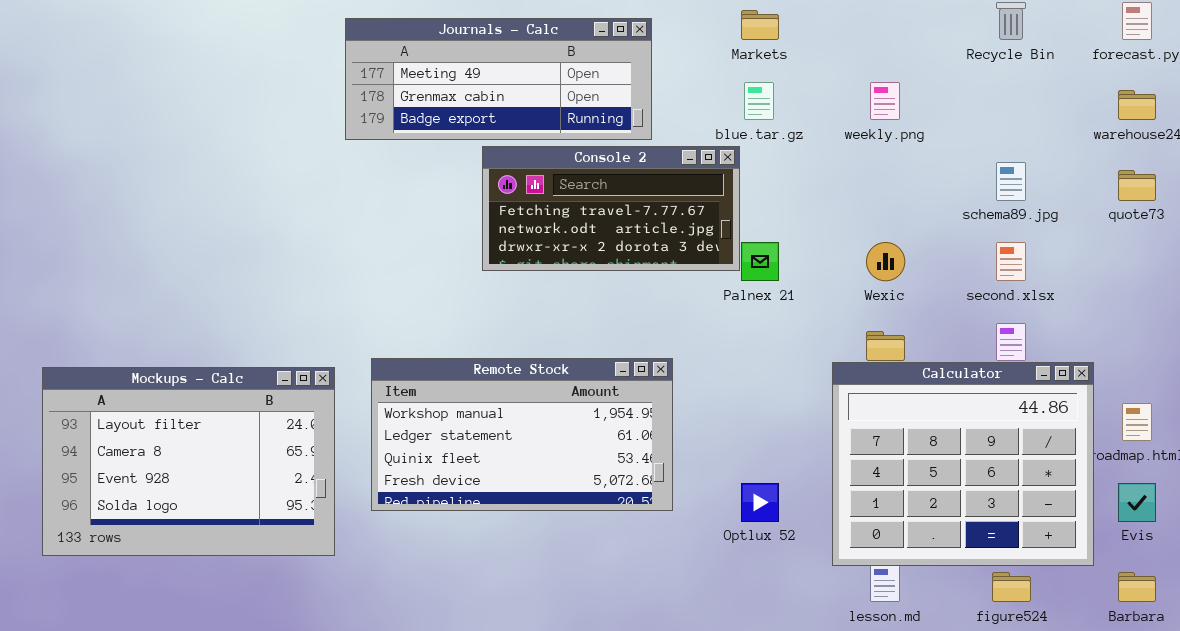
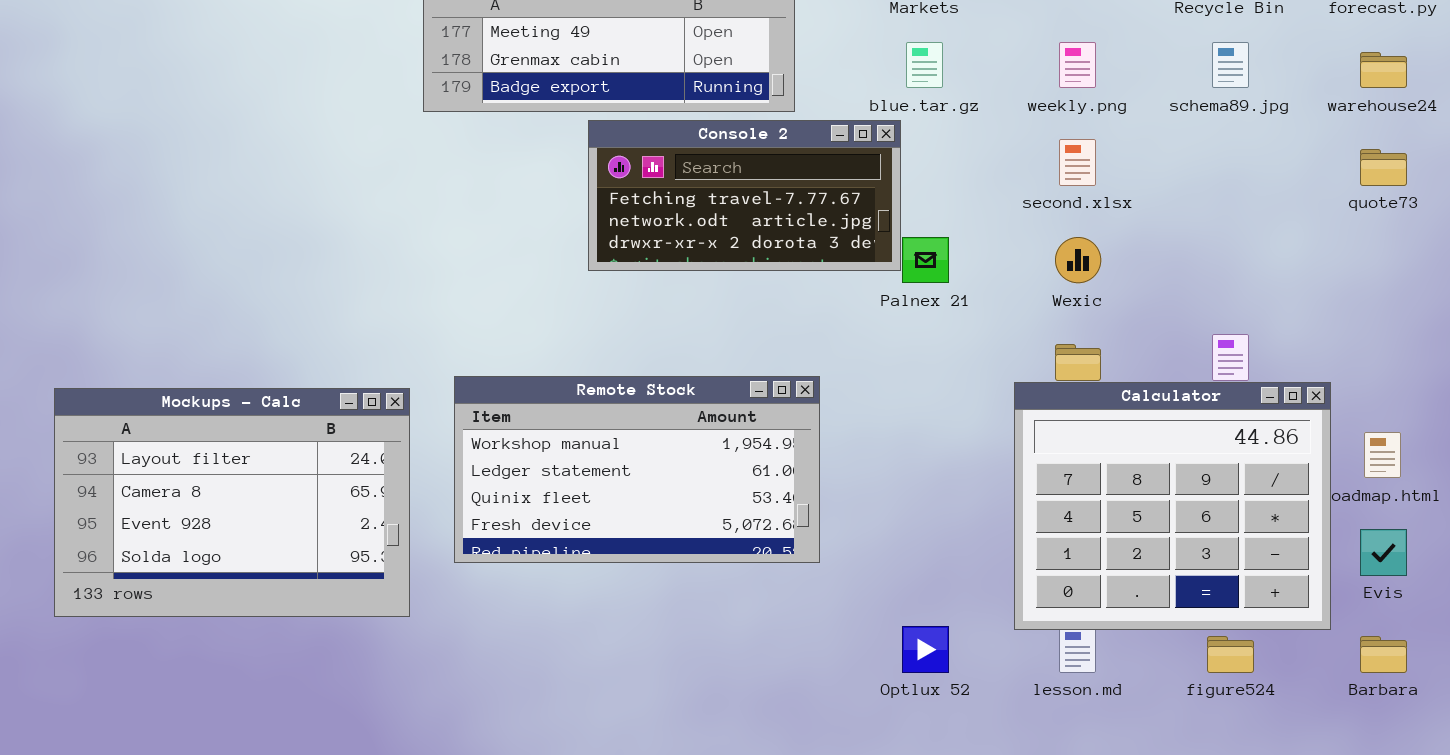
schema89.jpg: [996,162,1026,201] -> [1212,42,1249,88], moved
second.xlsx: [996,242,1026,281] -> [1059,139,1096,186], moved
Optlux 52: [741,483,779,522] -> [902,626,949,673], moved

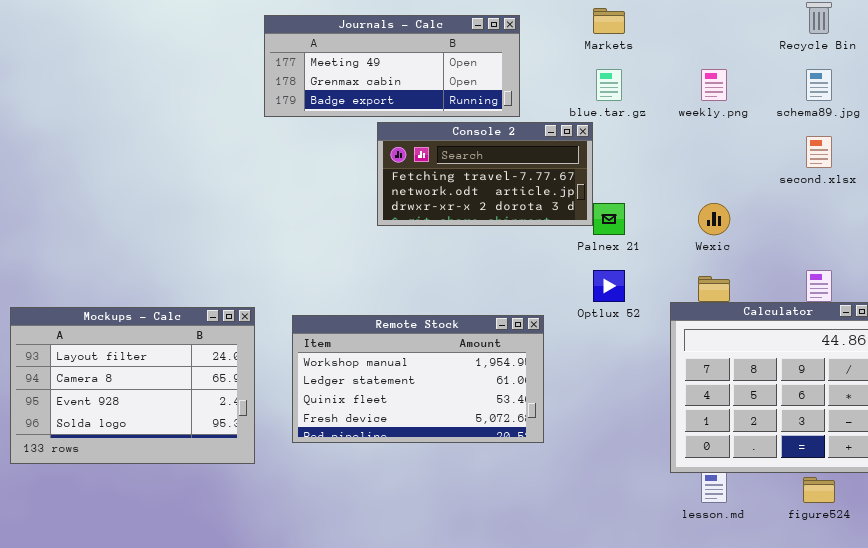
second.xlsx: [1059,139,1096,186] -> [806,136,832,168], moved
Remote Stock: [454,376,820,563] -> [292,315,544,443], moved
Optlux 52: [902,626,949,673] -> [593,270,625,302], moved

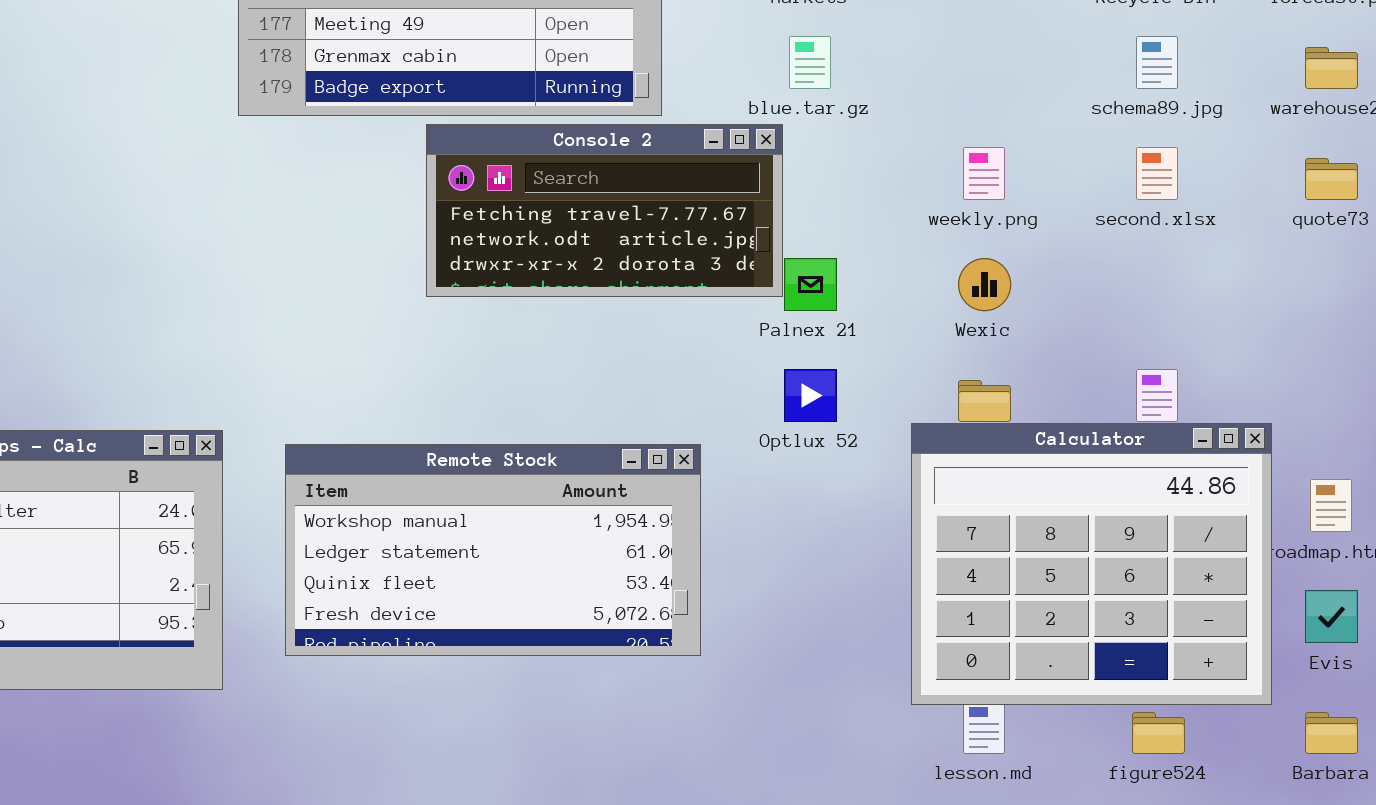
weekly.png: [701,69,727,101] -> [963,147,1005,200], moved

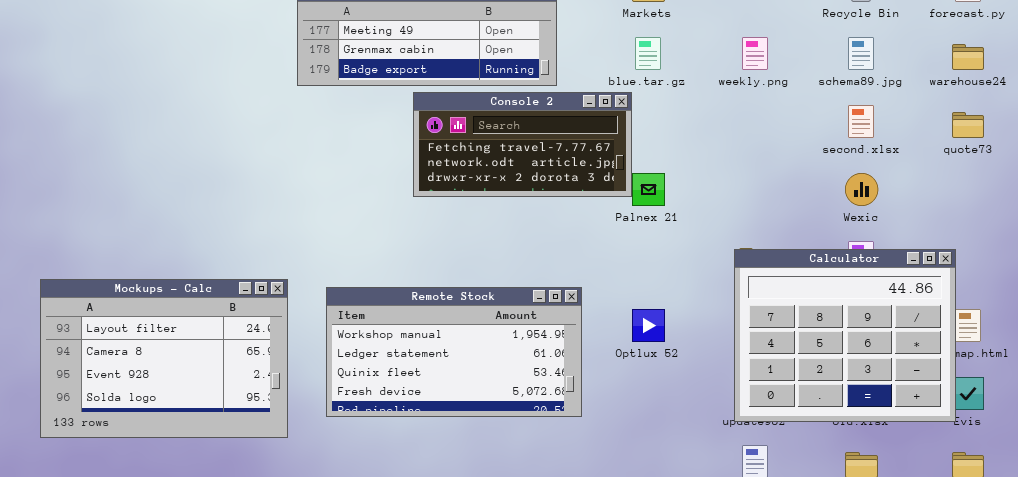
weekly.png: [963,147,1005,200] -> [742,37,768,70], moved
Wexic: [958,258,1011,311] -> [845,173,878,206], moved
Optlux 52: [784,369,837,422] -> [632,309,665,342], moved
Calculator: [911,423,1272,705] -> [734,249,956,422], moved

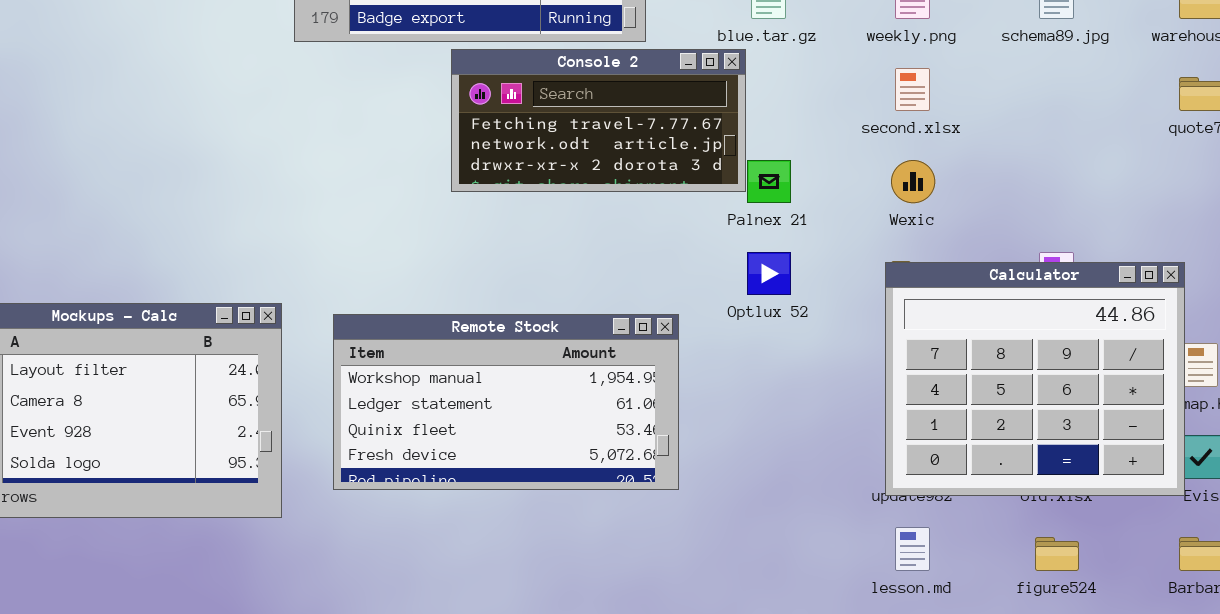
second.xlsx: [848,105,874,138] -> [895,68,930,111], moved
Wexic: [845,173,878,206] -> [891,160,935,203], moved
Optlux 52: [632,309,665,342] -> [747,252,791,295], moved

